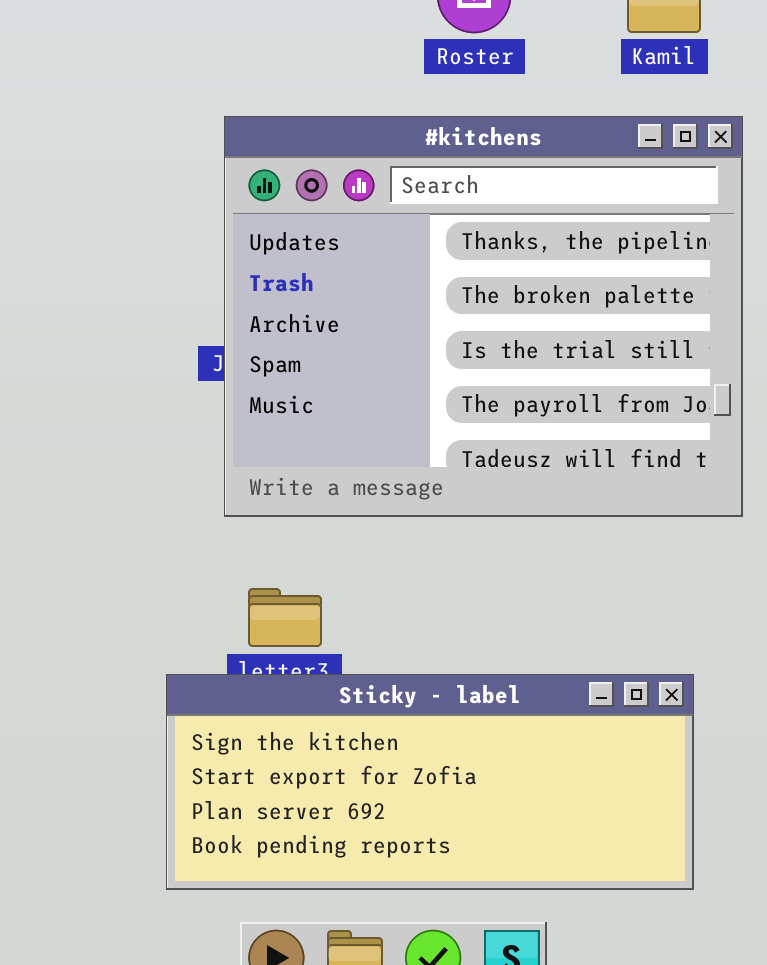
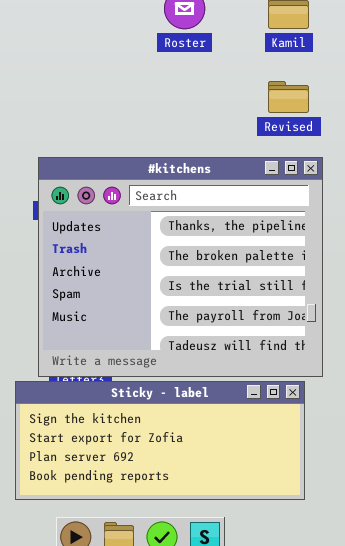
#kitchens: [224,116,743,517] -> [38,157,323,377], moved

